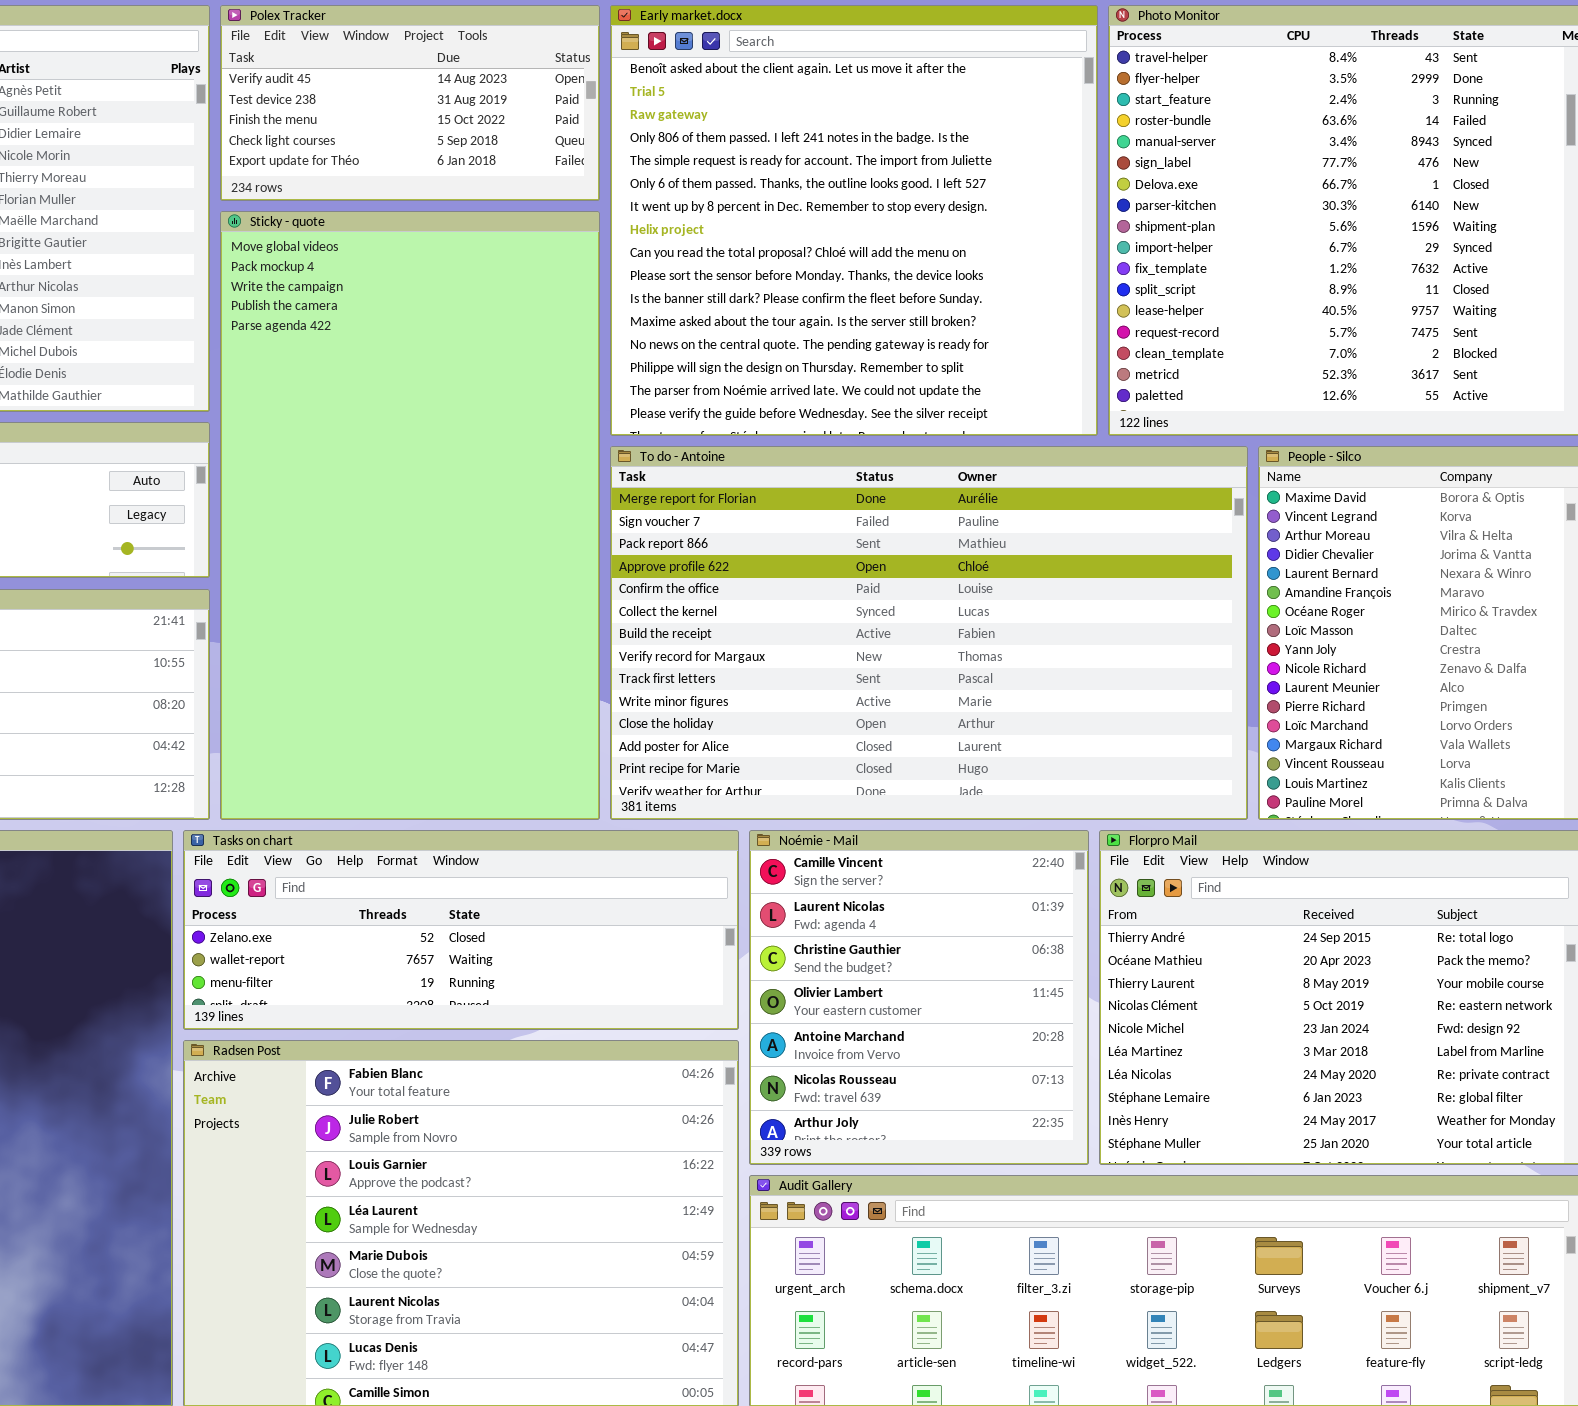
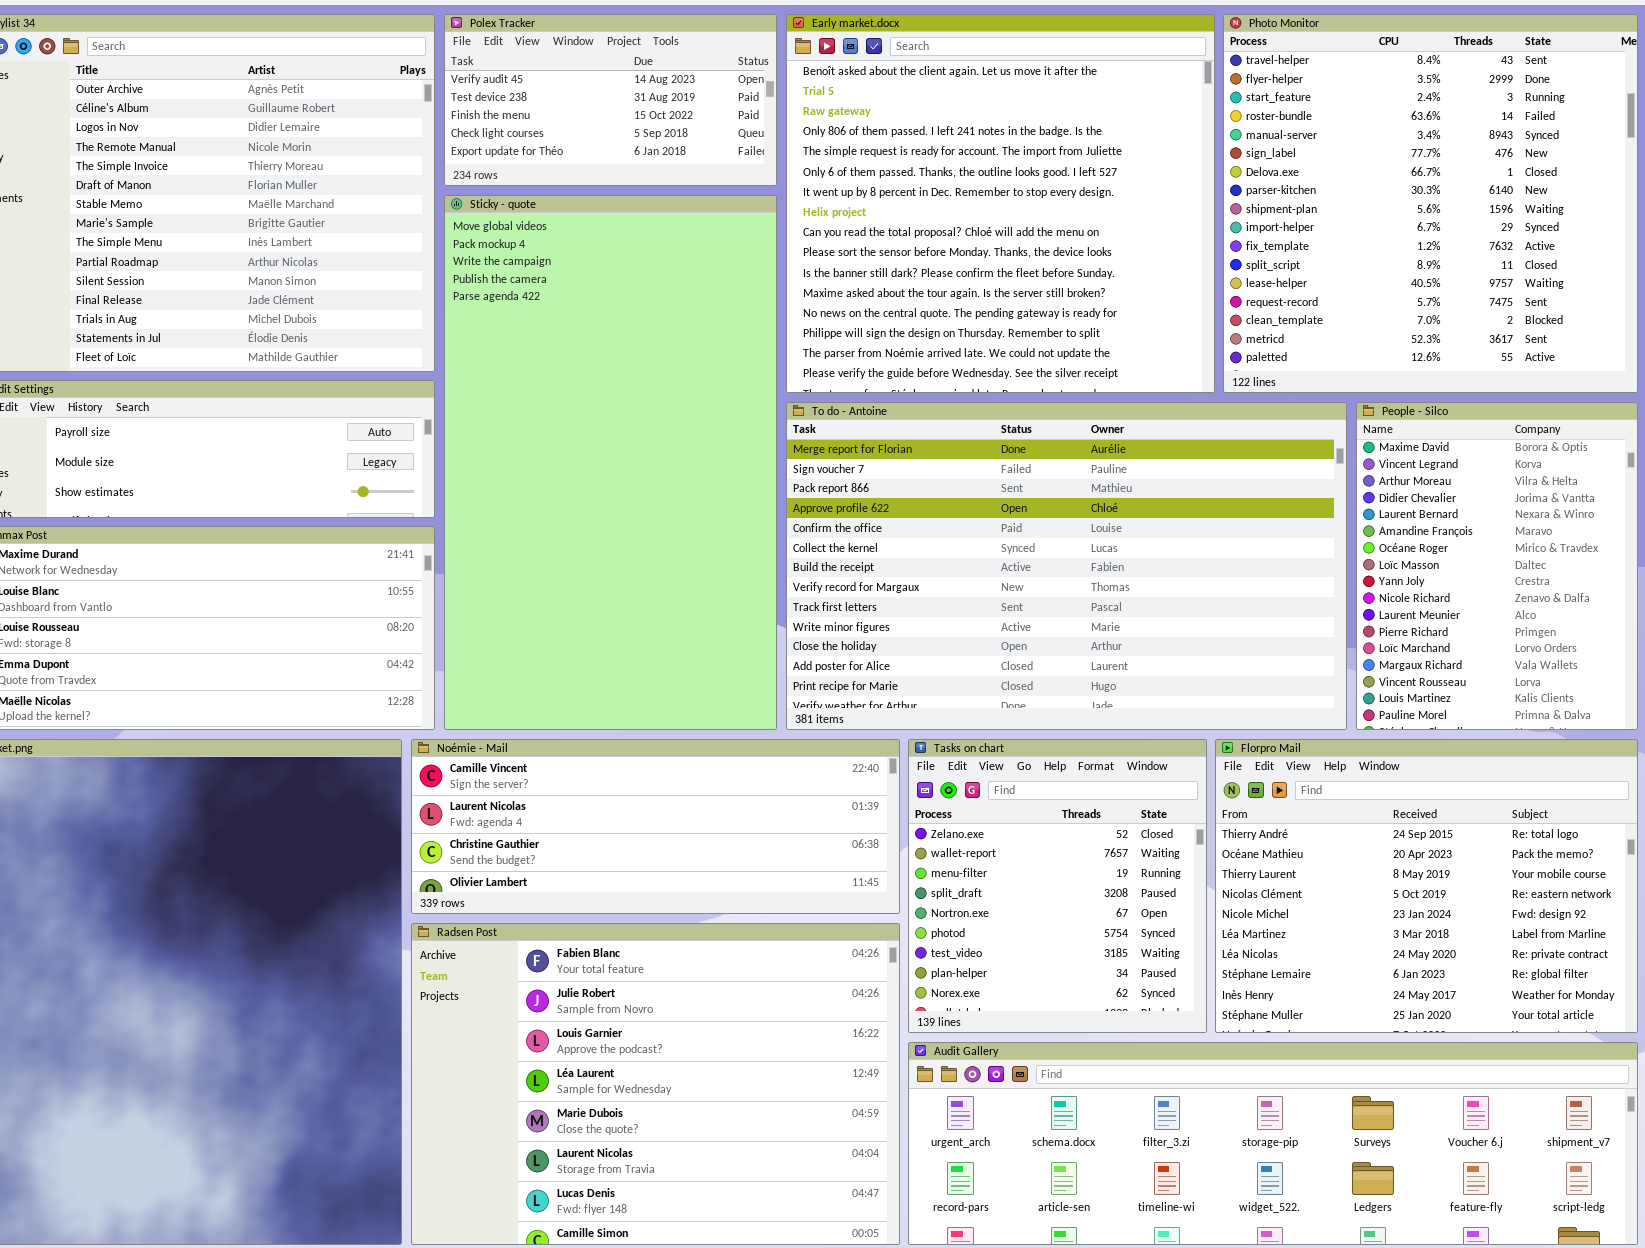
Tasks on chart: [183,830,739,1030] -> [908,739,1207,1033], moved, resized
Noémie - Mail: [749,830,1089,1165] -> [411,739,900,914], moved, resized

